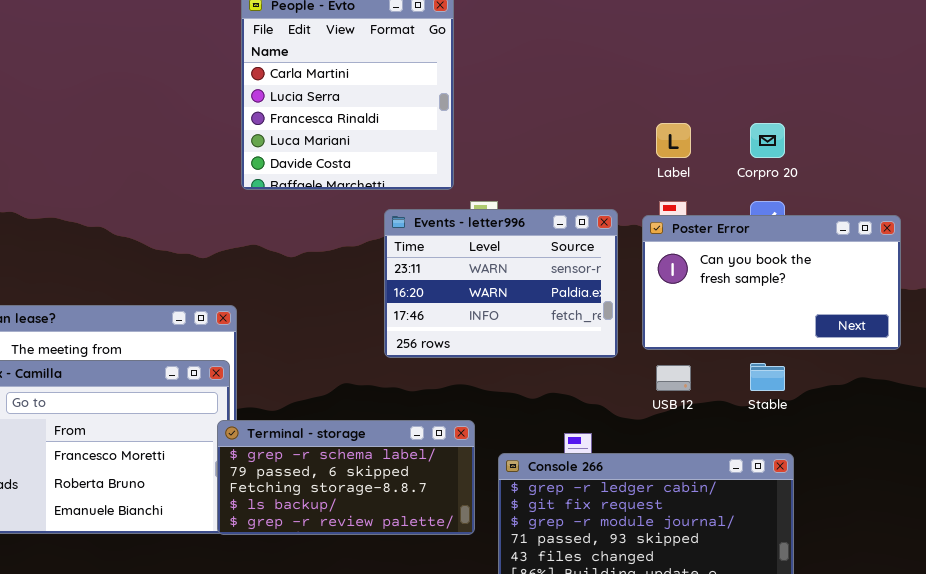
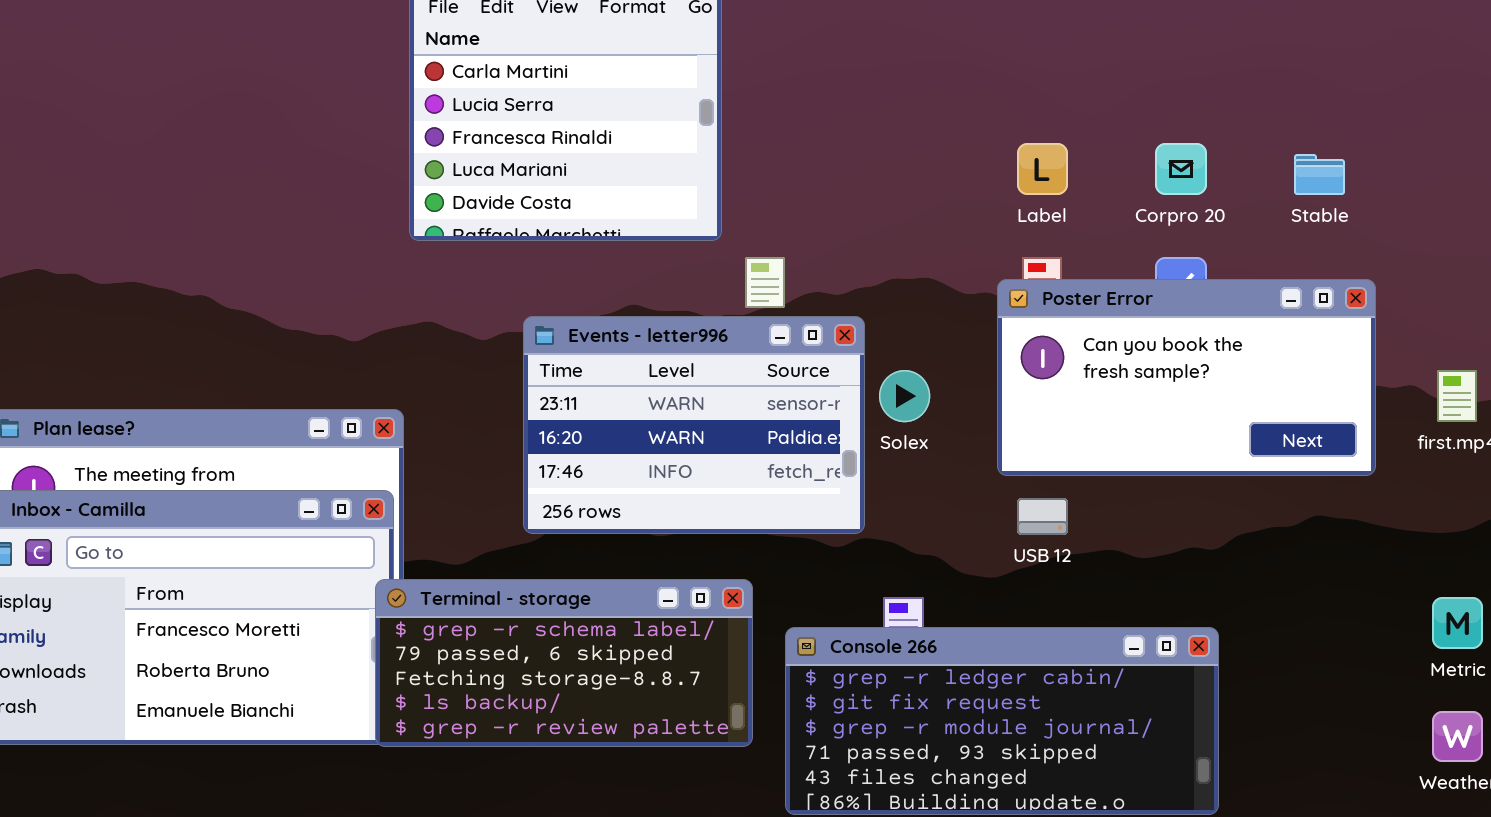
Events - letter996: [384,209,618,358] -> [523,316,865,534], moved
Stable: [750,363,785,391] -> [1294,154,1345,195], moved

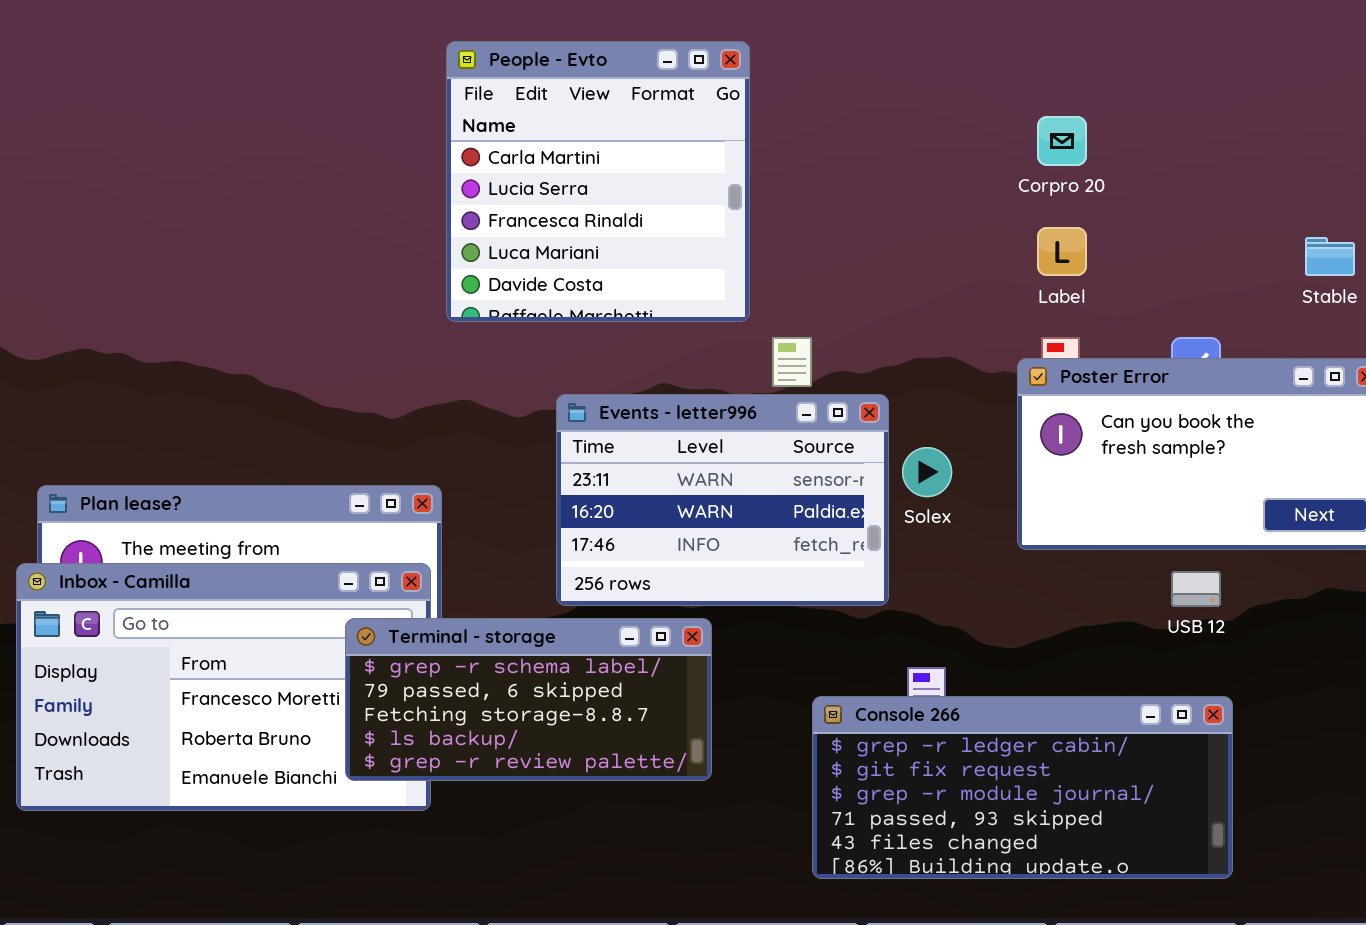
Corpro 20: [1155,143,1207,195] -> [1037,116,1087,166], moved
USB 12: [1017,498,1068,535] -> [1171,571,1221,607], moved
Terminal - storage: [375,579,753,747] -> [345,618,712,781], moved

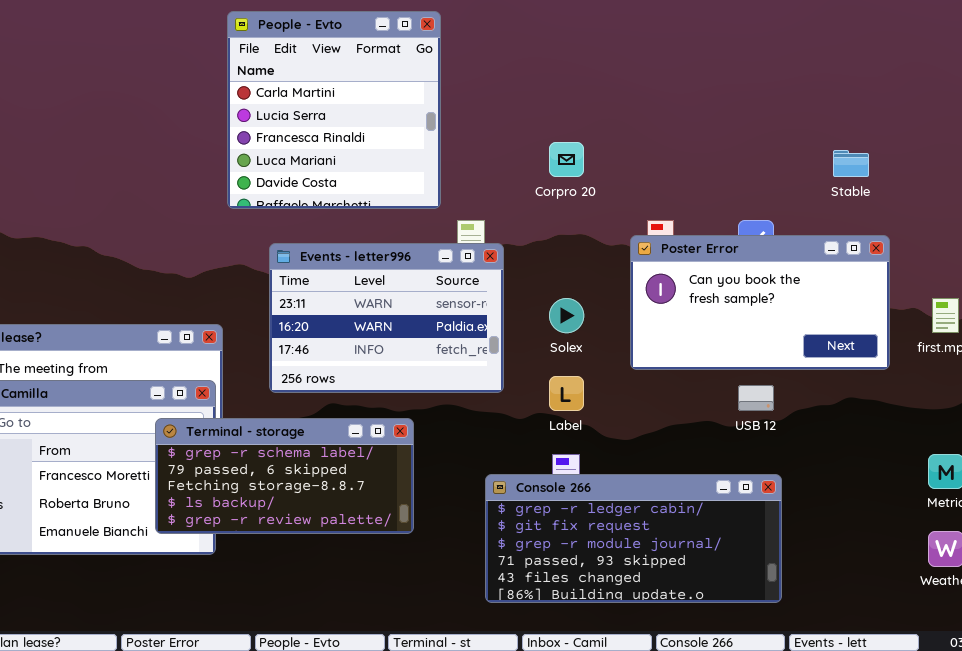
Corpro 20: [1037,116,1087,166] -> [549,142,584,177], moved
Label: [1037,227,1087,276] -> [549,376,584,411], moved
Events - letter996: [556,394,889,606] -> [269,243,504,393], moved

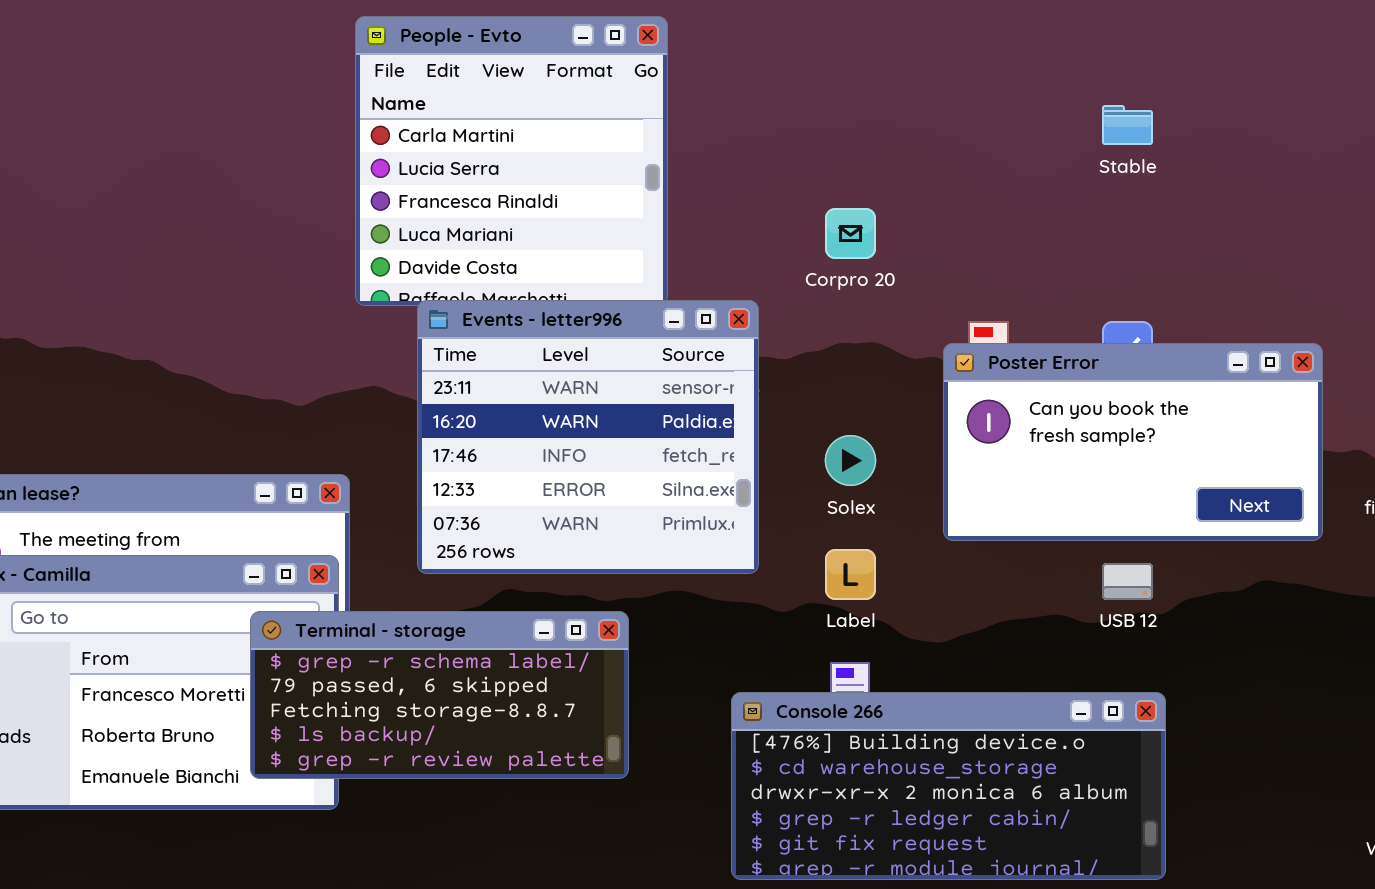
Stable: [833,150,869,177] -> [1102,105,1153,145], moved
Events - letter996: [269,243,504,393] -> [417,300,759,574], resized
Console 266: [485,474,782,603] -> [731,692,1166,880], scrolled up 3 rows

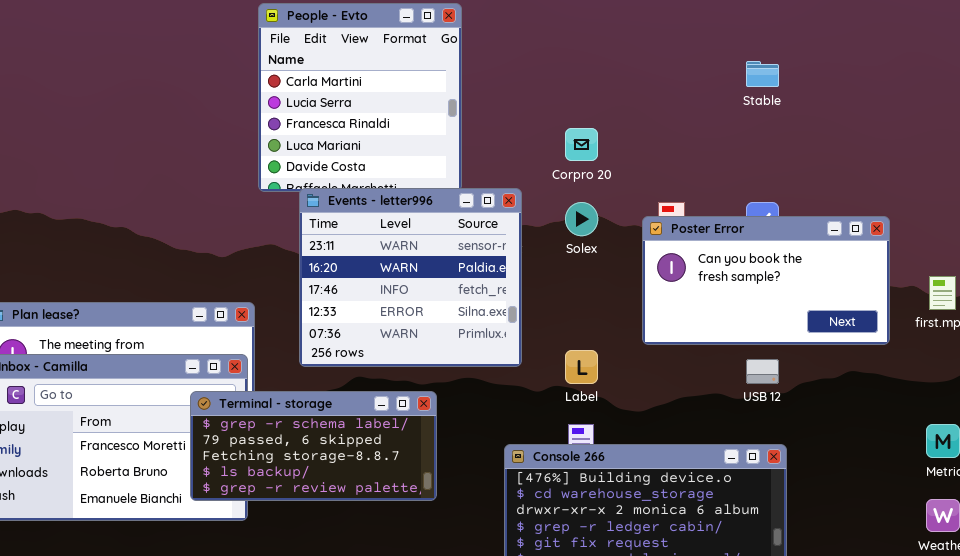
Solex: [825,435,876,486] -> [565,202,598,236], moved

